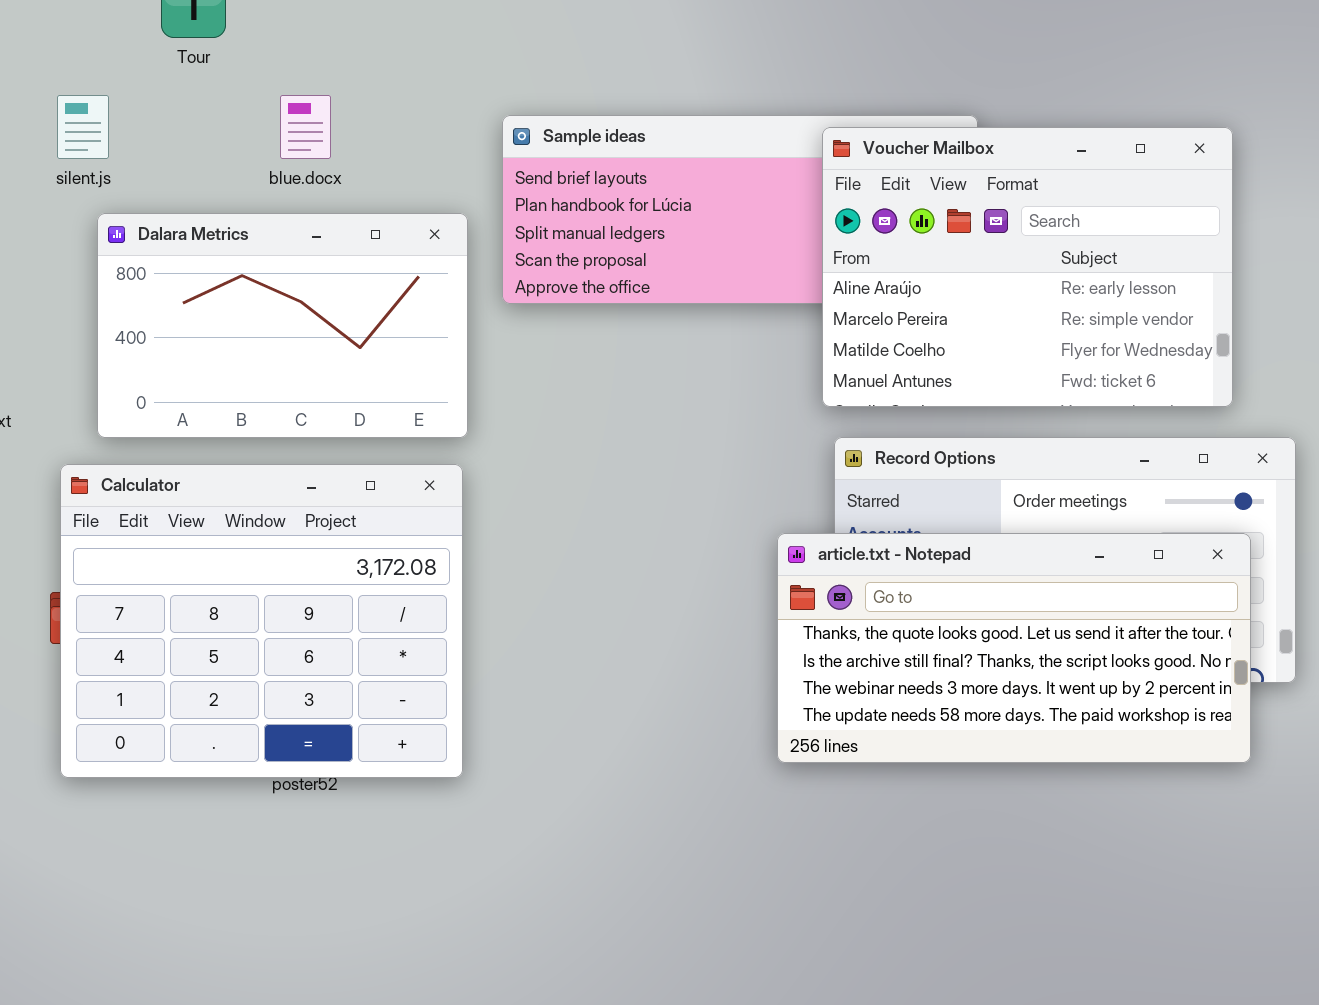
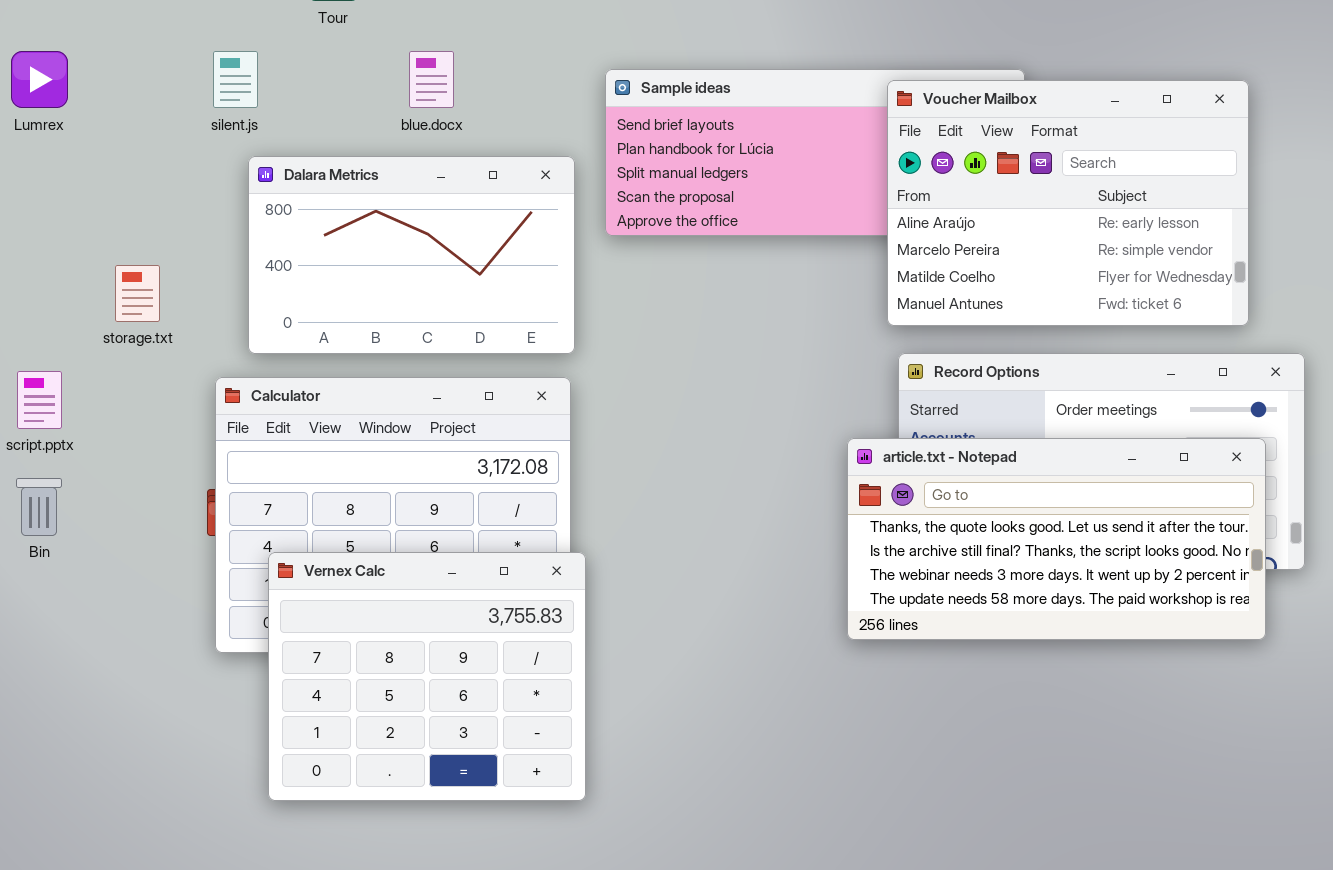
Vernex Calc: none -> [268,552,586,801], opened

